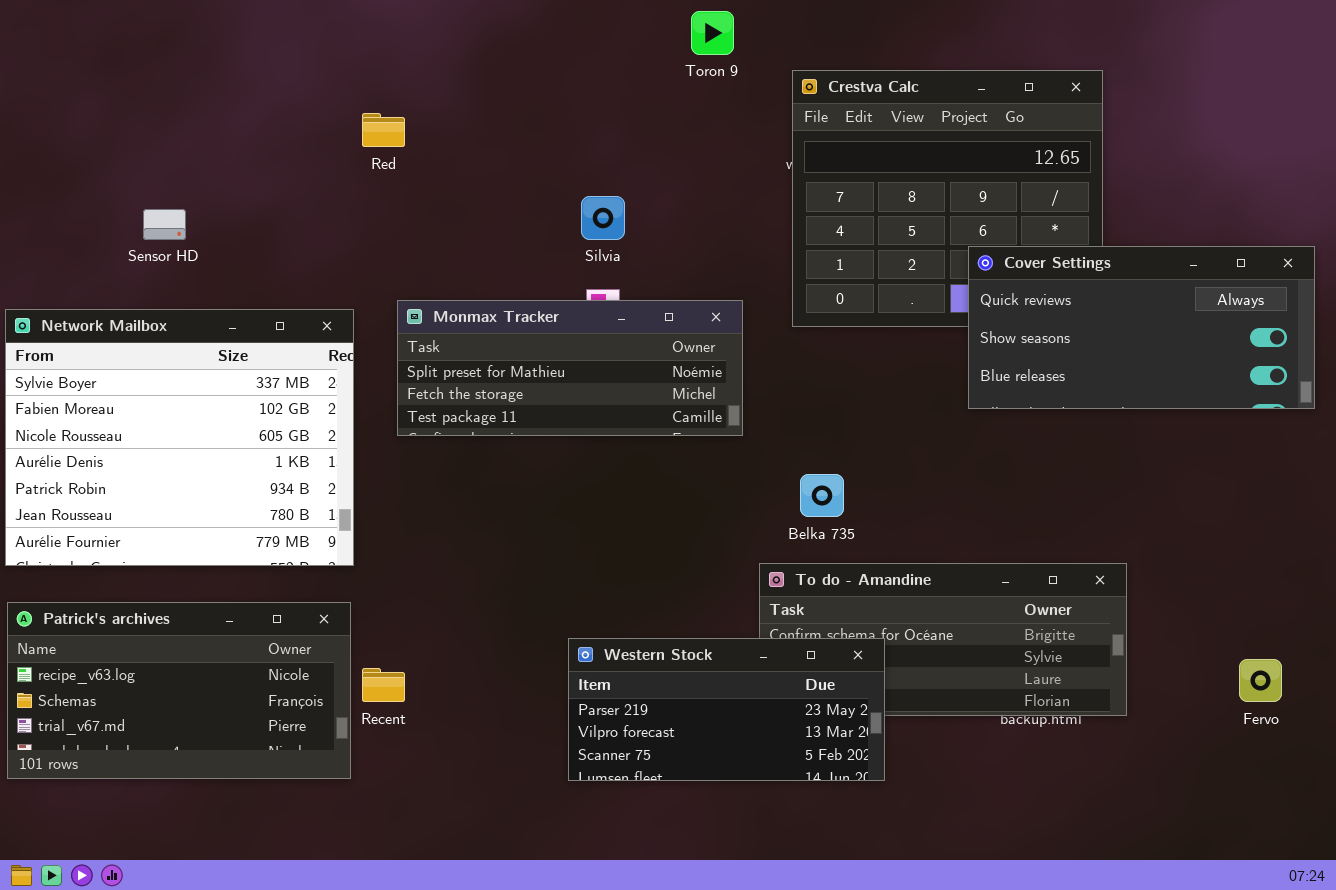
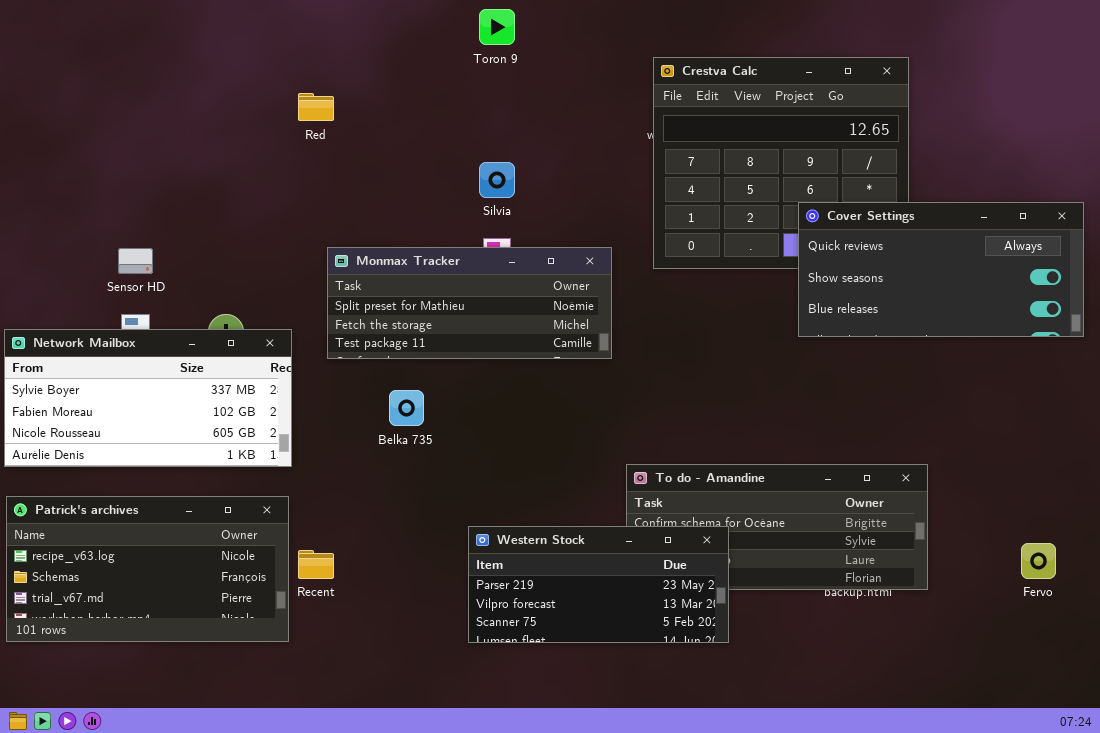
Toron 9: [691,11,734,55] -> [479,9,515,45], moved
Sensor HD: [143,209,186,240] -> [118,248,153,274], moved
Network Mailbox: [5,309,354,566] -> [4,329,292,467], resized
Belka 735: [800,474,844,517] -> [389,390,424,426], moved

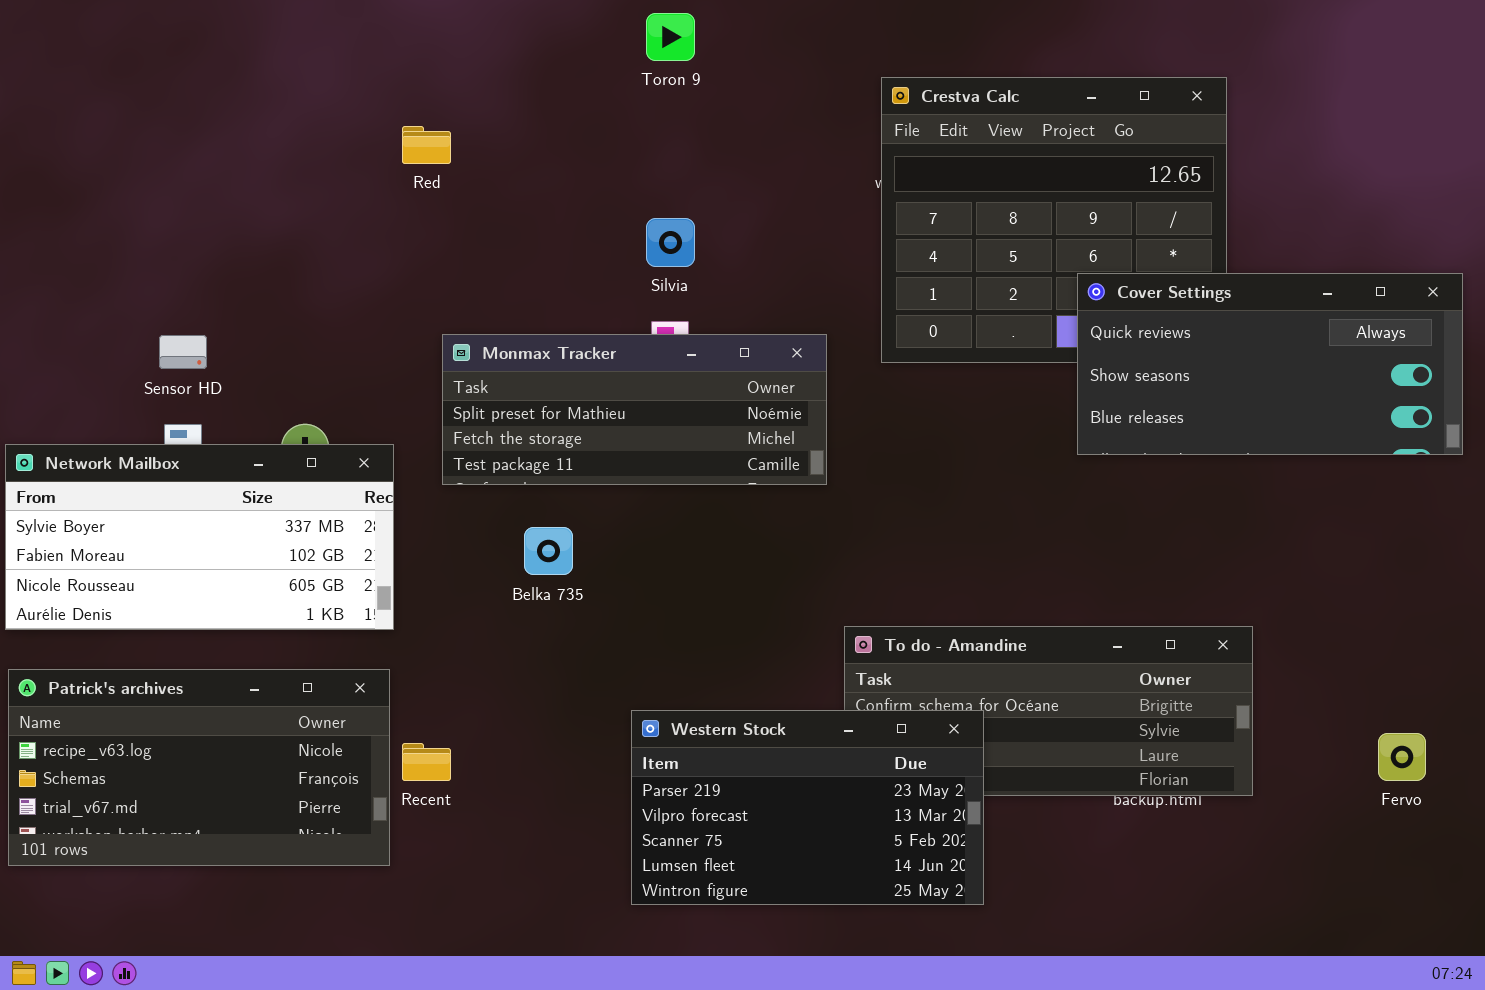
Western Stock: [468,526,729,643] -> [631,710,984,905], resized

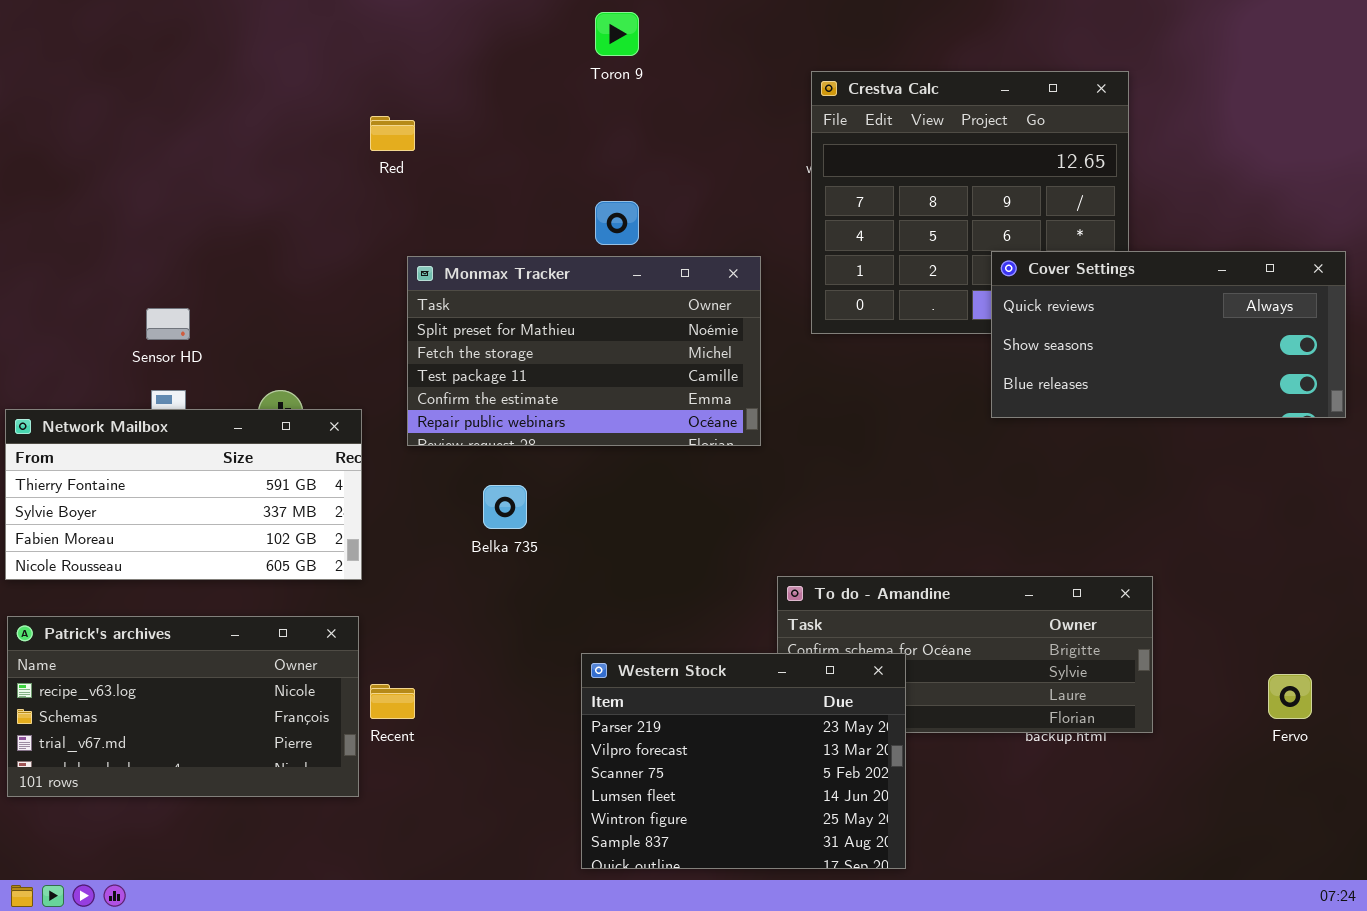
Monmax Tracker: [442,334,827,485] -> [407,256,761,446], resized
Network Mailbox: [5,444,394,630] -> [5,409,362,580], scrolled up 1 row
Western Stock: [631,710,984,905] -> [581,653,906,869], resized

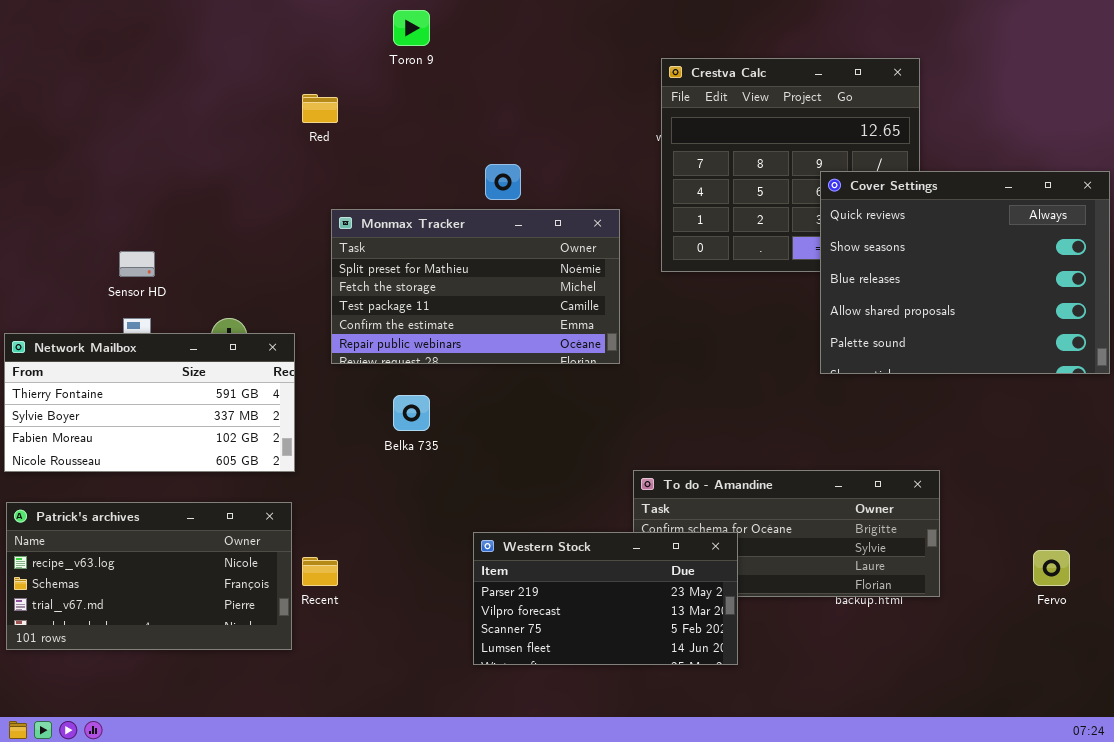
Toron 9: [595,12,639,56] -> [393,10,430,46], moved
Cover Settings: [991,251,1346,418] -> [820,171,1110,374], moved, resized
Western Stock: [581,653,906,869] -> [473,532,738,665], resized

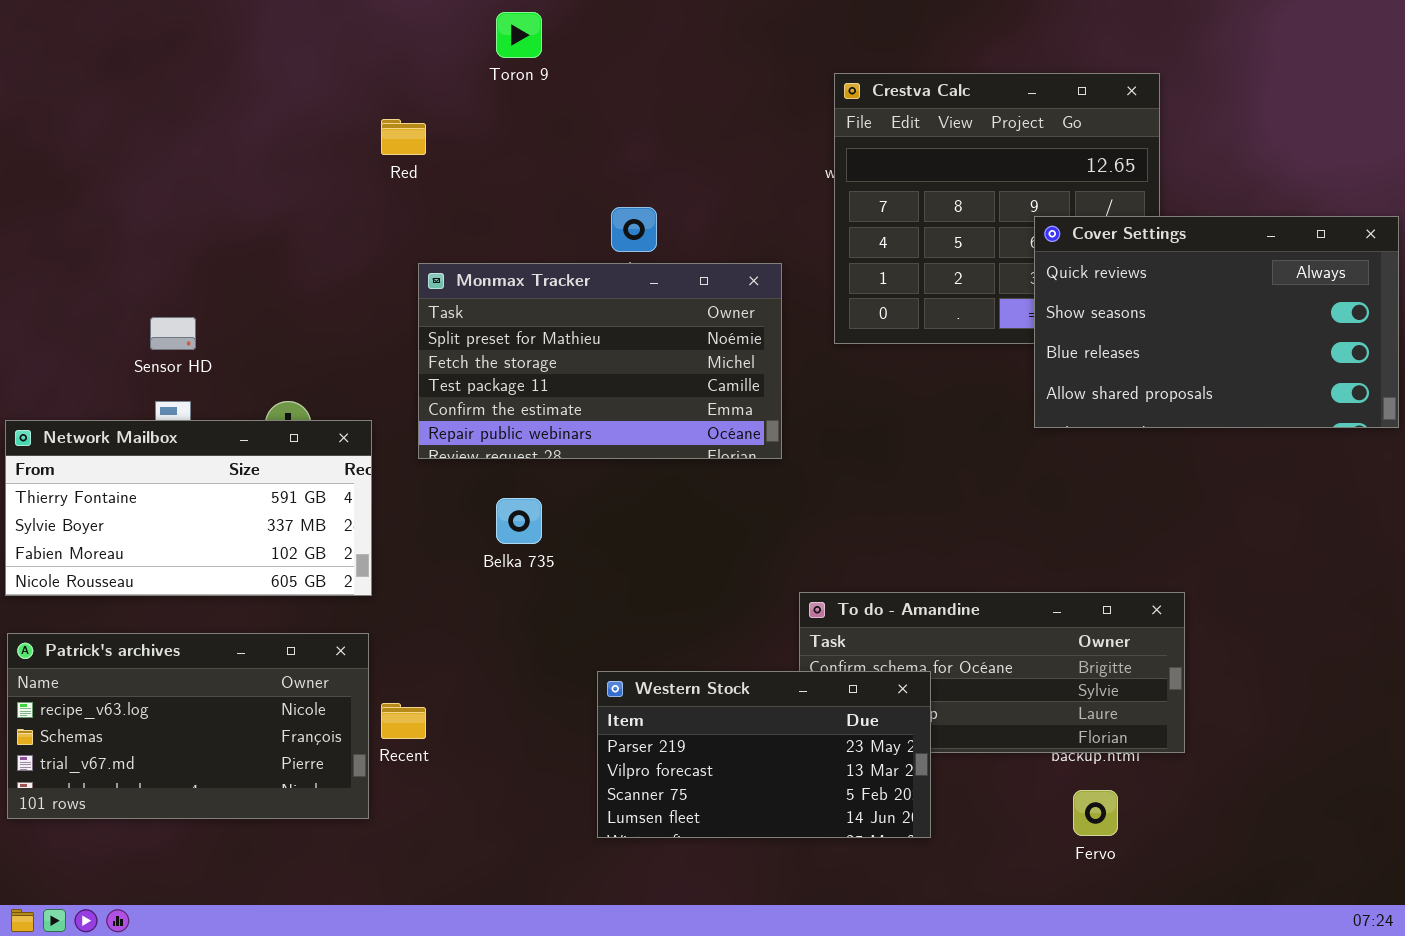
Cover Settings: [820,171,1110,374] -> [1034,216,1399,428], resized
Fervo: [1033,550,1070,586] -> [1073,790,1118,836], moved

